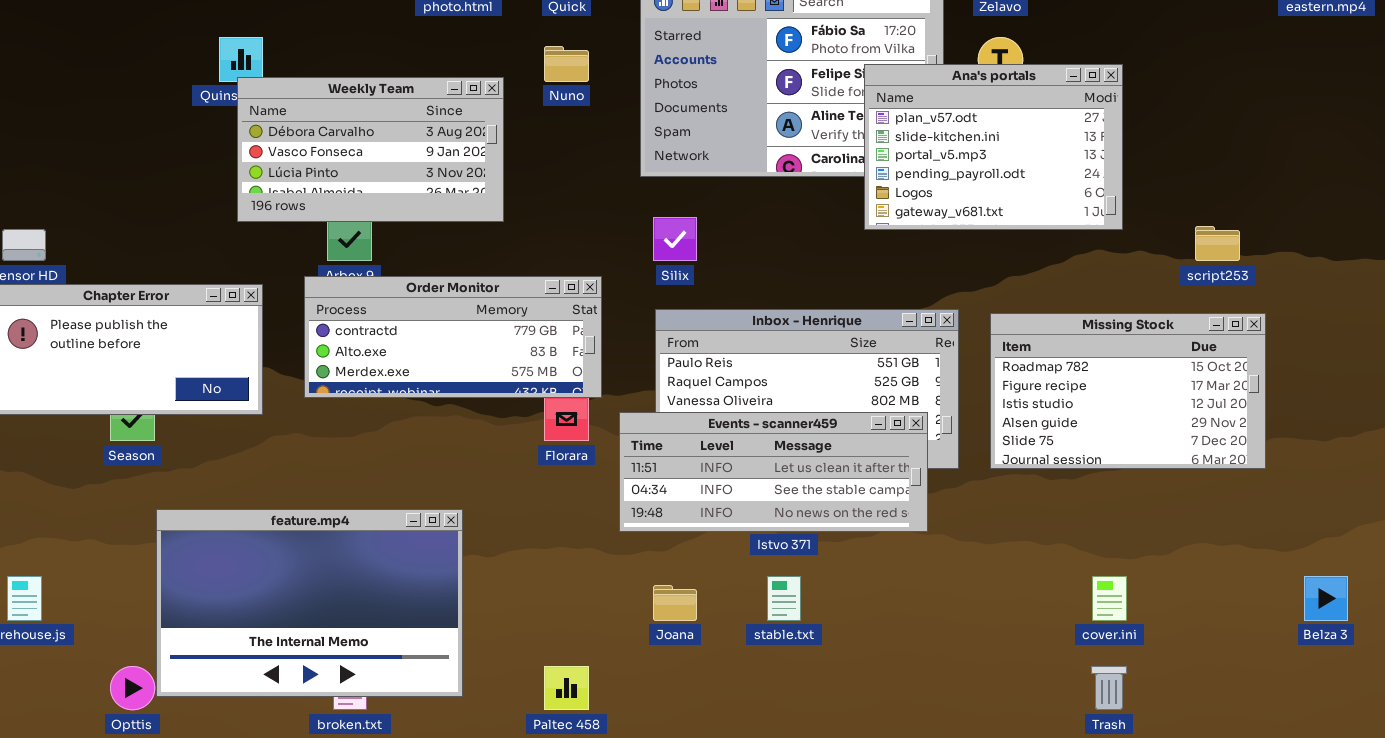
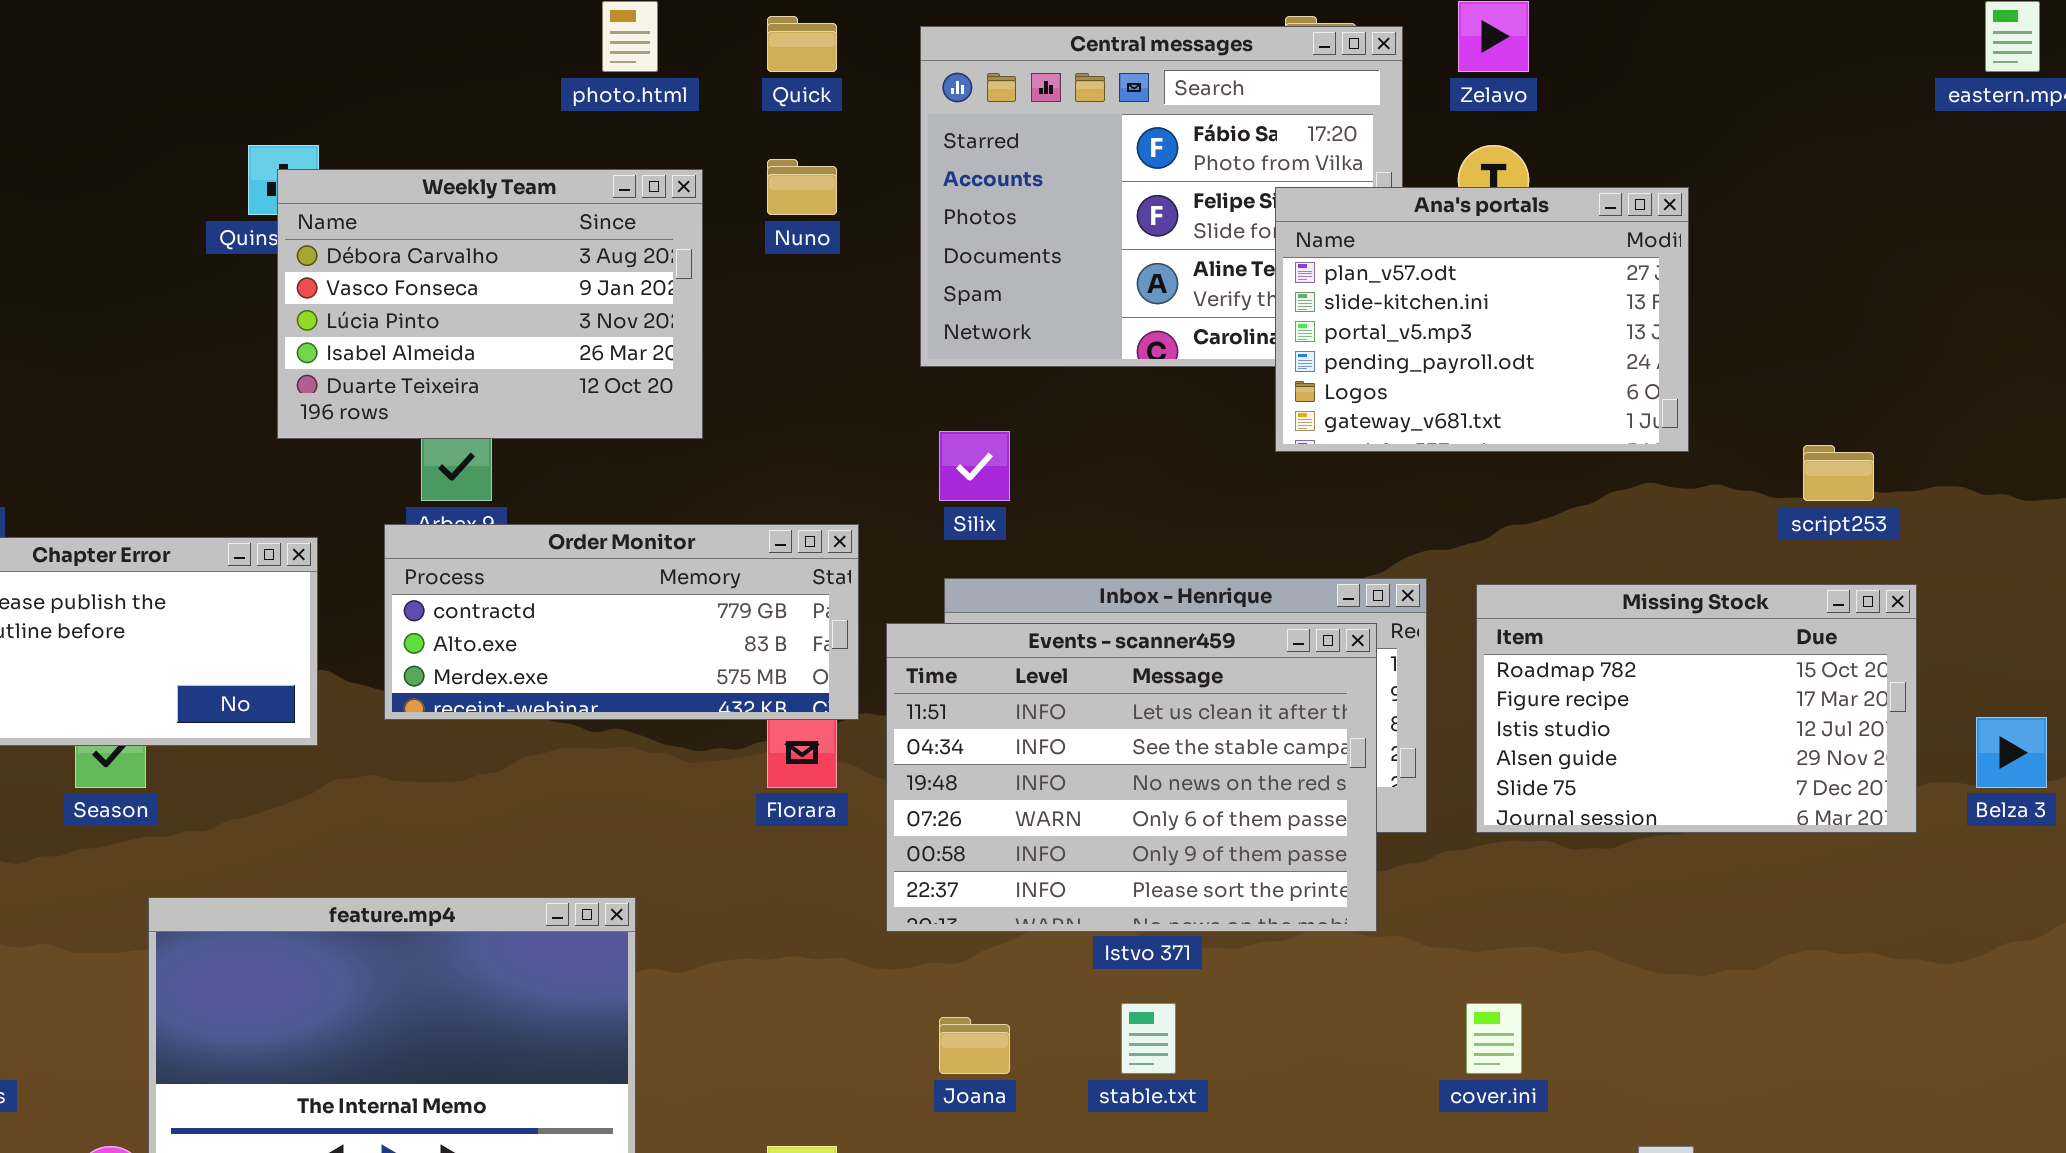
Weekly Team: [237,77,504,222] -> [277,169,703,439], resized
Events - scanner459: [619,412,928,532] -> [886,623,1377,932], resized
cover.ini: [1092,576,1127,621] -> [1466,1003,1522,1074], moved
Belza 3: [1304,576,1348,621] -> [1976,717,2047,788], moved

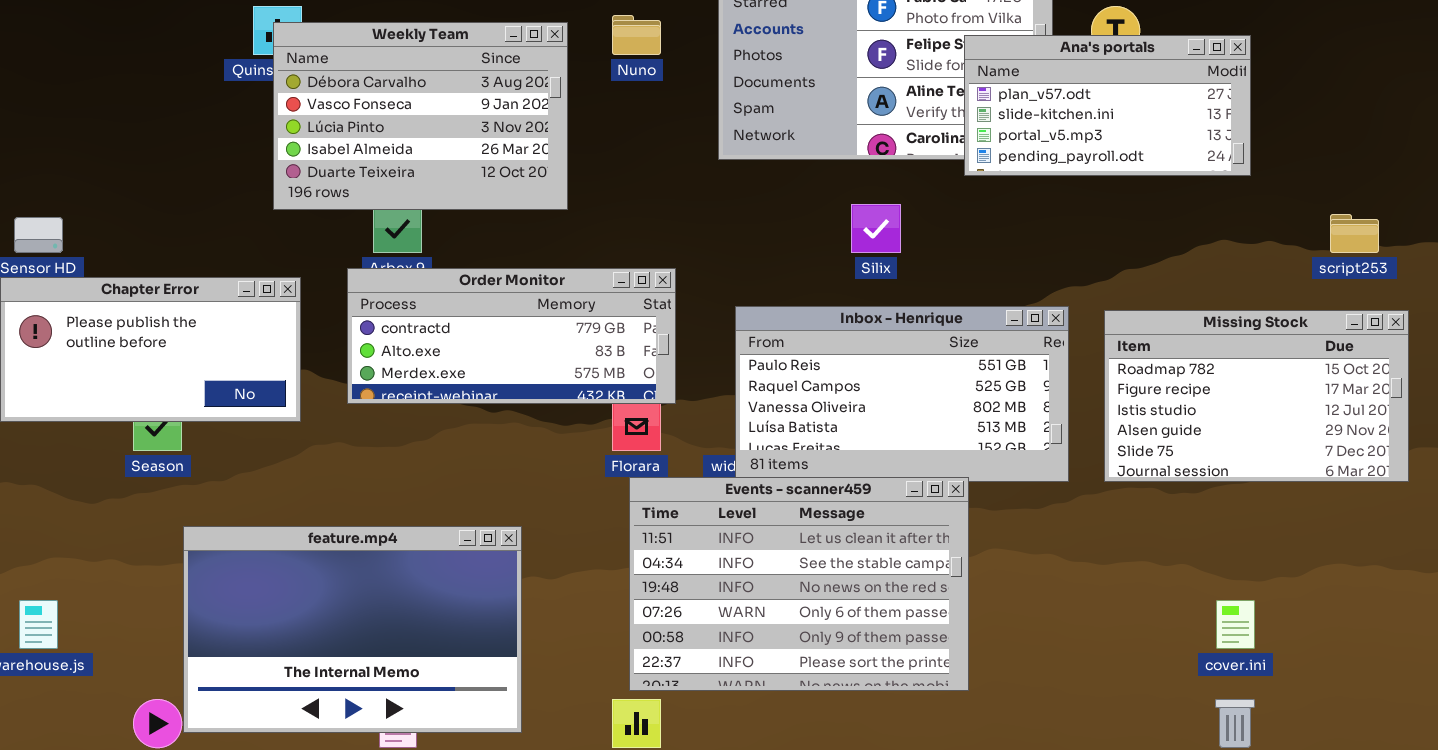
Ana's portals: [1275,187,1689,452] -> [964,35,1251,176], resized
Silix: [939,431,1010,501] -> [851,204,901,253], moved
Events - scanner459: [886,623,1377,932] -> [629,477,969,691], moved
cover.ini: [1466,1003,1522,1074] -> [1216,600,1255,649], moved

